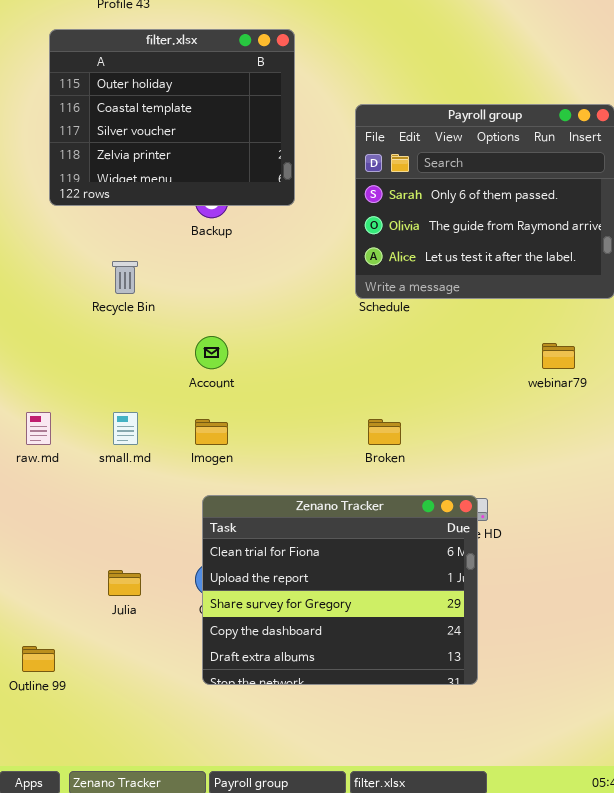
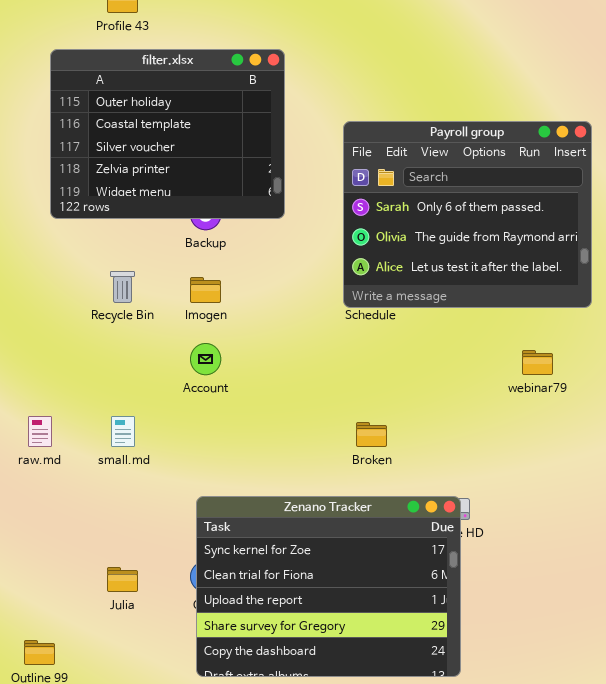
Imogen: [195,419,228,445] -> [190,277,221,303], moved
Zenano Tracker: [202,495,478,685] -> [196,496,461,677], scrolled up 1 row

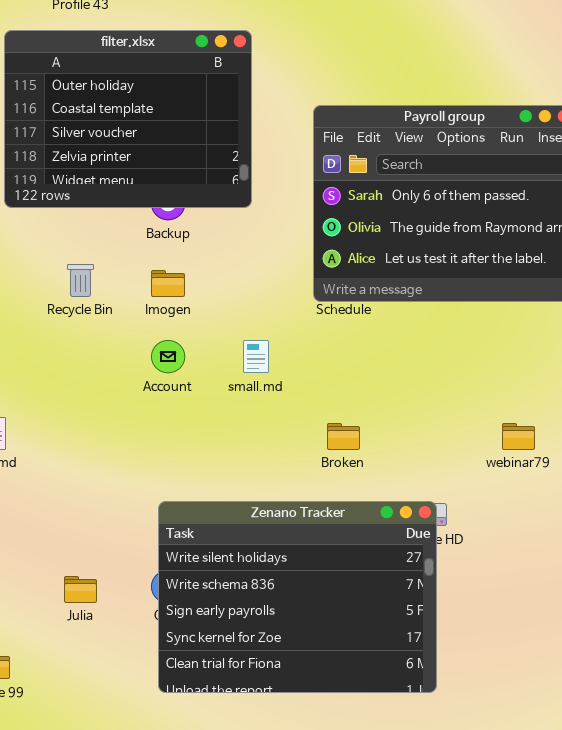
webinar79: [522,350,553,375] -> [502,423,535,450], moved
small.md: [111,416,135,447] -> [243,340,269,373], moved
Zenano Tracker: [196,496,461,677] -> [158,501,437,693], scrolled up 3 rows

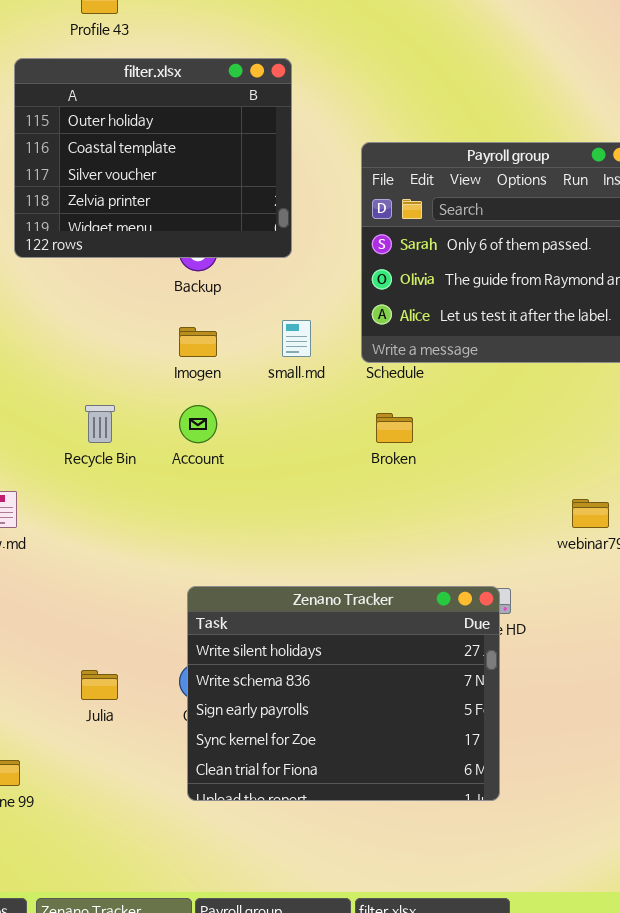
Recycle Bin: [67,264,94,297] -> [85,405,115,443], moved
small.md: [243,340,269,373] -> [282,320,311,357], moved
Broken: [327,423,360,450] -> [376,413,413,443], moved

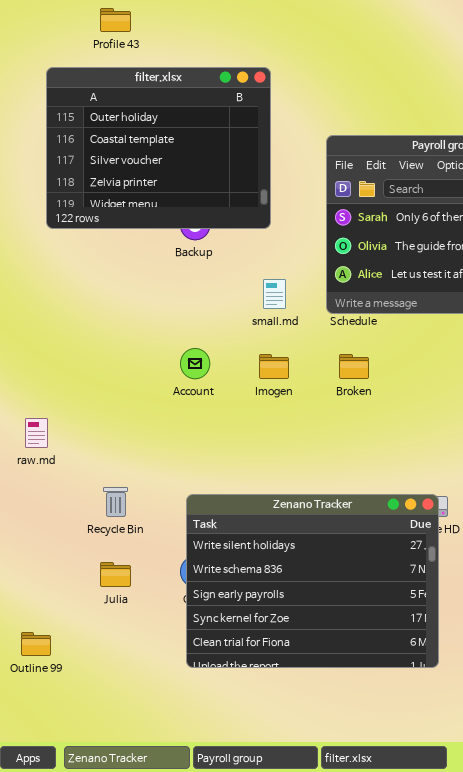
Imogen: [179,327,217,357] -> [259,354,289,379], moved
Recycle Bin: [85,405,115,443] -> [103,487,128,517], moved

